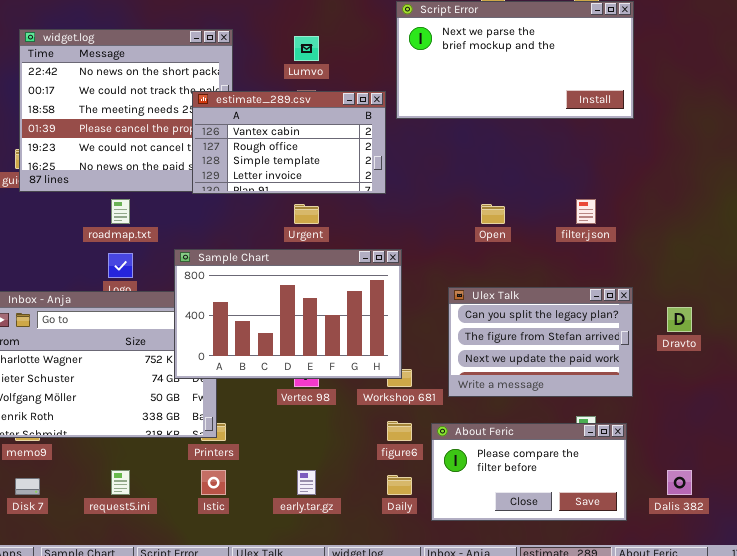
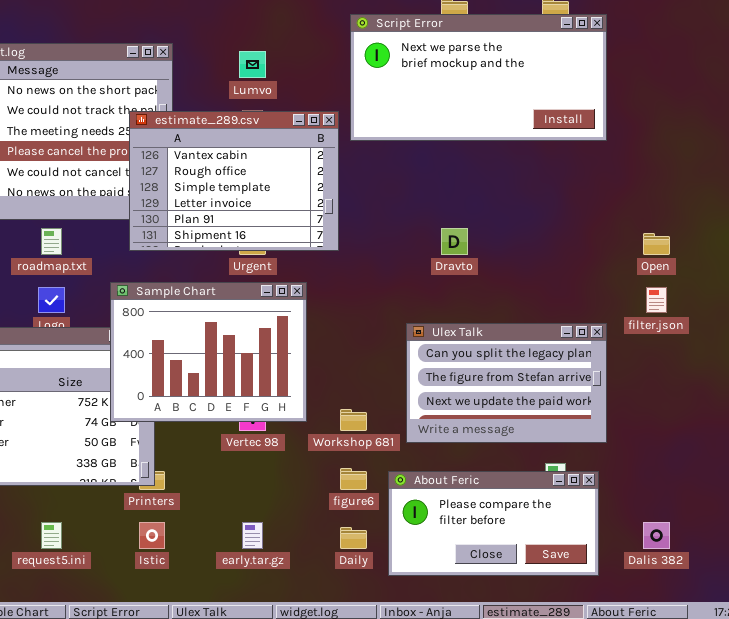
estimate_289.csv: [192,91,386,194] -> [129,111,339,251], resized
filter.json: [576,199,596,224] -> [646,287,667,313], moved
Open: [481,204,505,224] -> [643,233,670,255], moved
Sample Chart: [174,249,402,379] -> [110,282,307,422], resized
Dravto: [667,307,692,332] -> [441,228,468,255], moved

